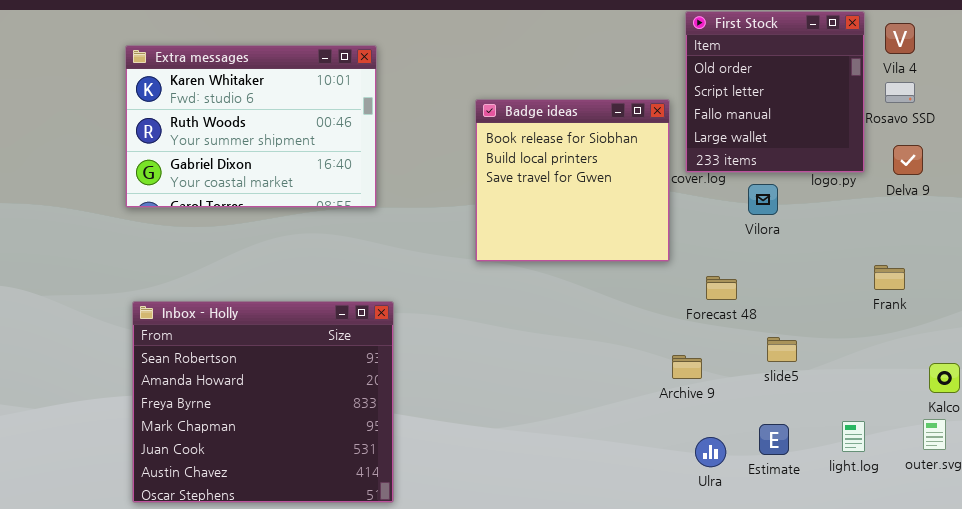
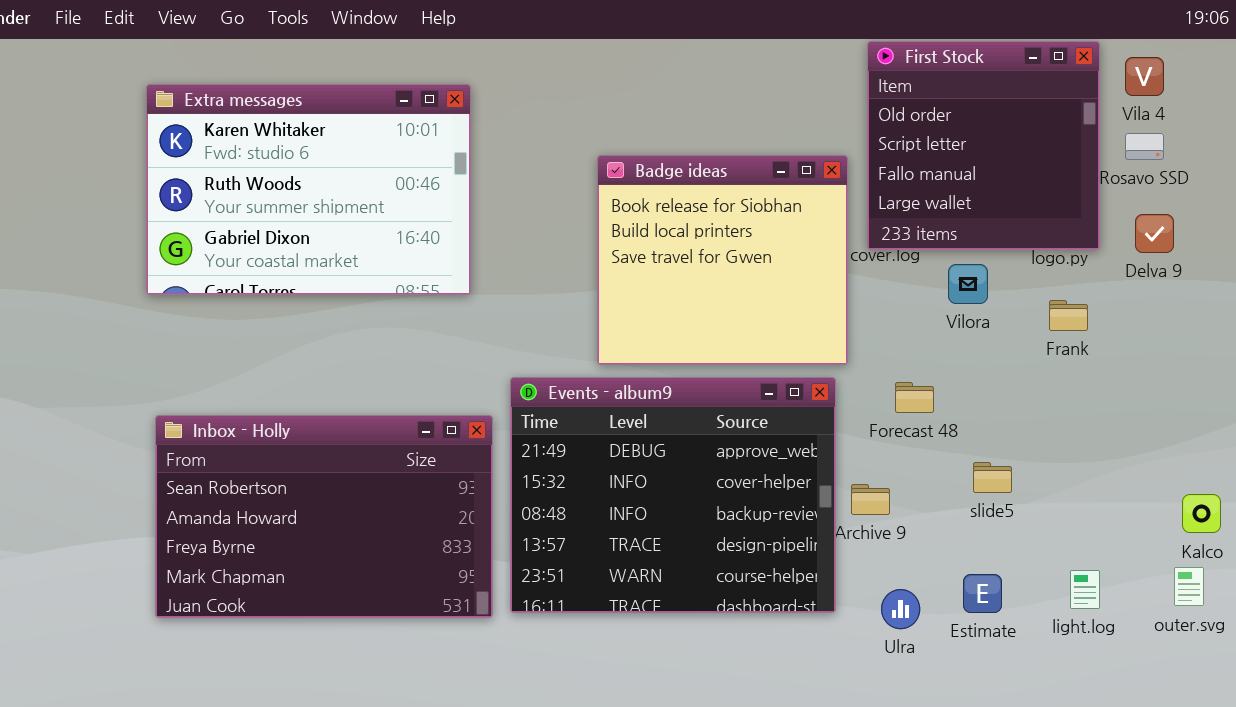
Frank: [874,265,905,290] -> [1049,300,1088,331], moved
Events - album9: none -> [510,377,836,613], opened
Inbox - Holly: [132,301,394,503] -> [155,415,493,618], resized

